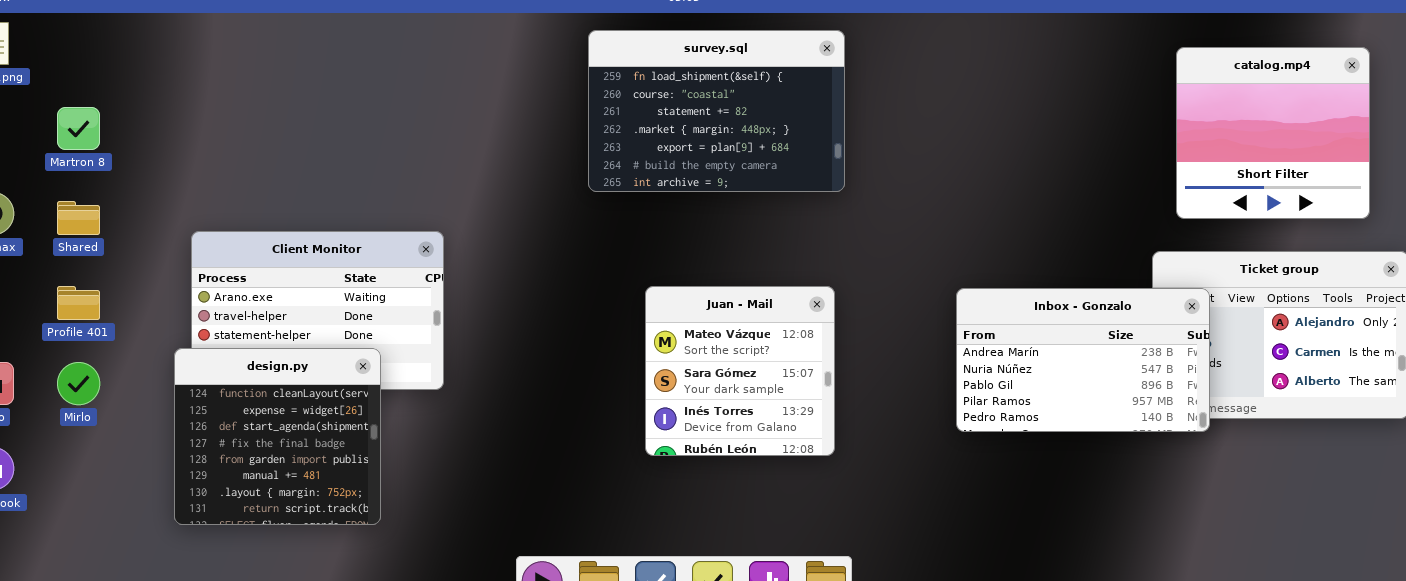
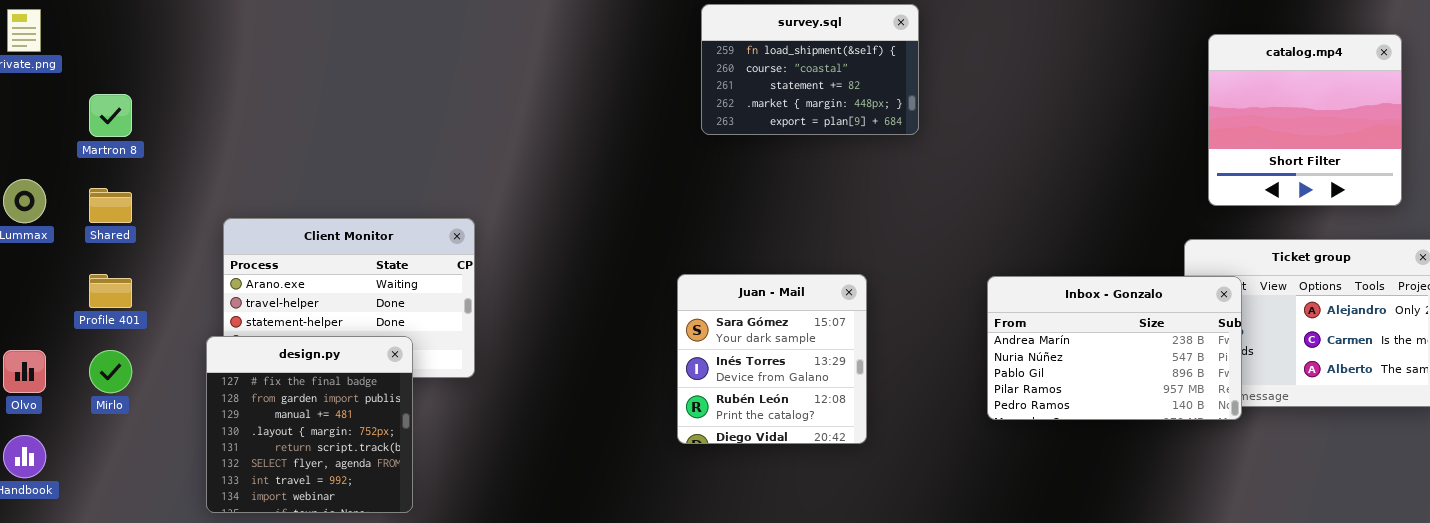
survey.sql: [588,30,845,192] -> [701,4,919,135], moved, resized
Juan - Mail: [645,286,835,456] -> [677,274,867,444], scrolled down 1 row
design.py: [174,348,381,525] -> [206,336,413,513], scrolled down 3 rows

